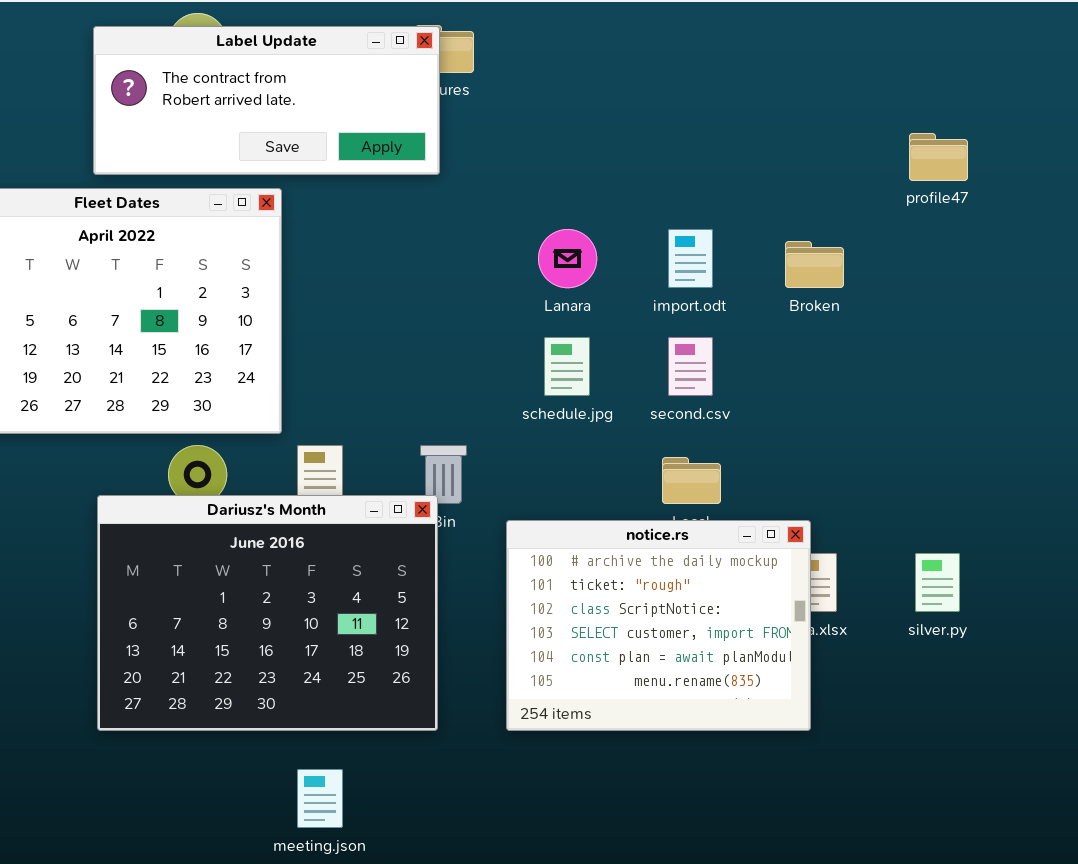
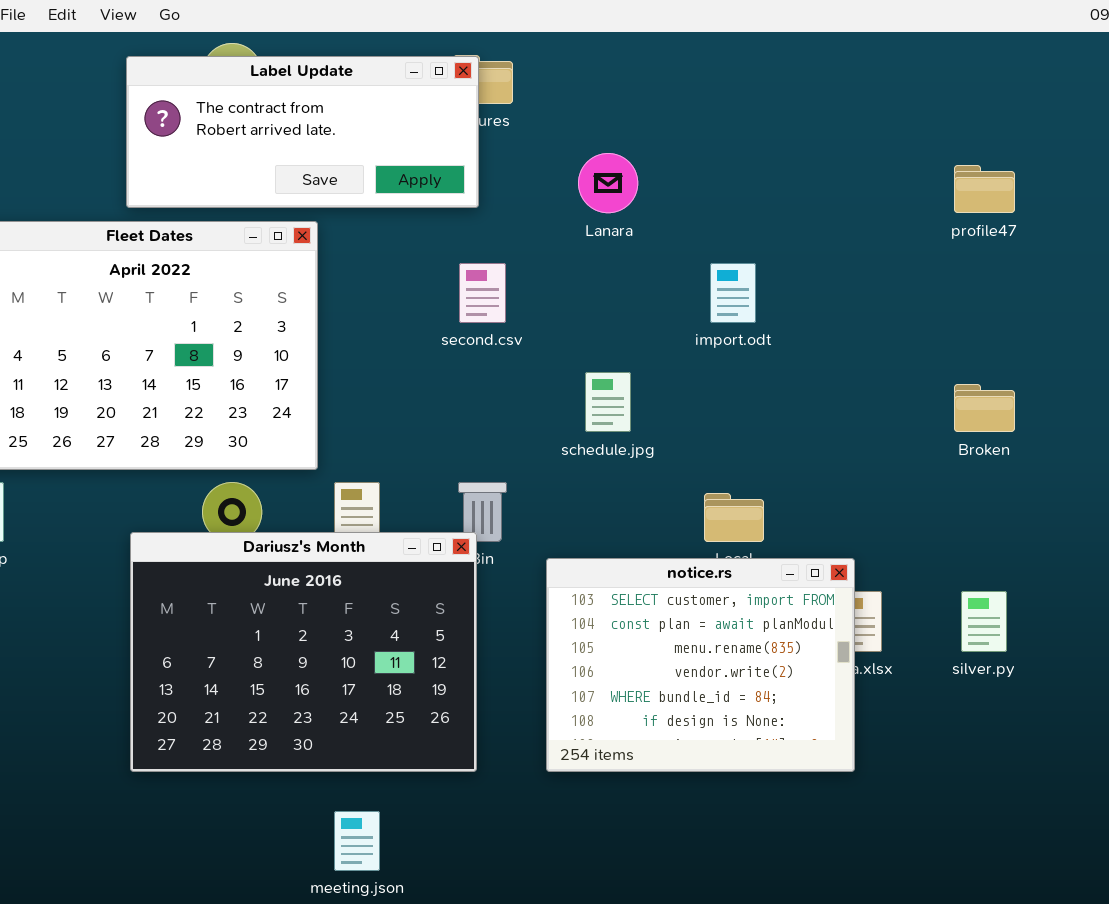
Lanara: [538,229,597,288] -> [578,153,638,213], moved
Broken: [785,241,844,288] -> [954,384,1015,432], moved
second.csv: [668,337,713,396] -> [459,263,506,323], moved
notice.rs: [506,520,811,731] -> [546,558,855,772], scrolled down 3 rows

